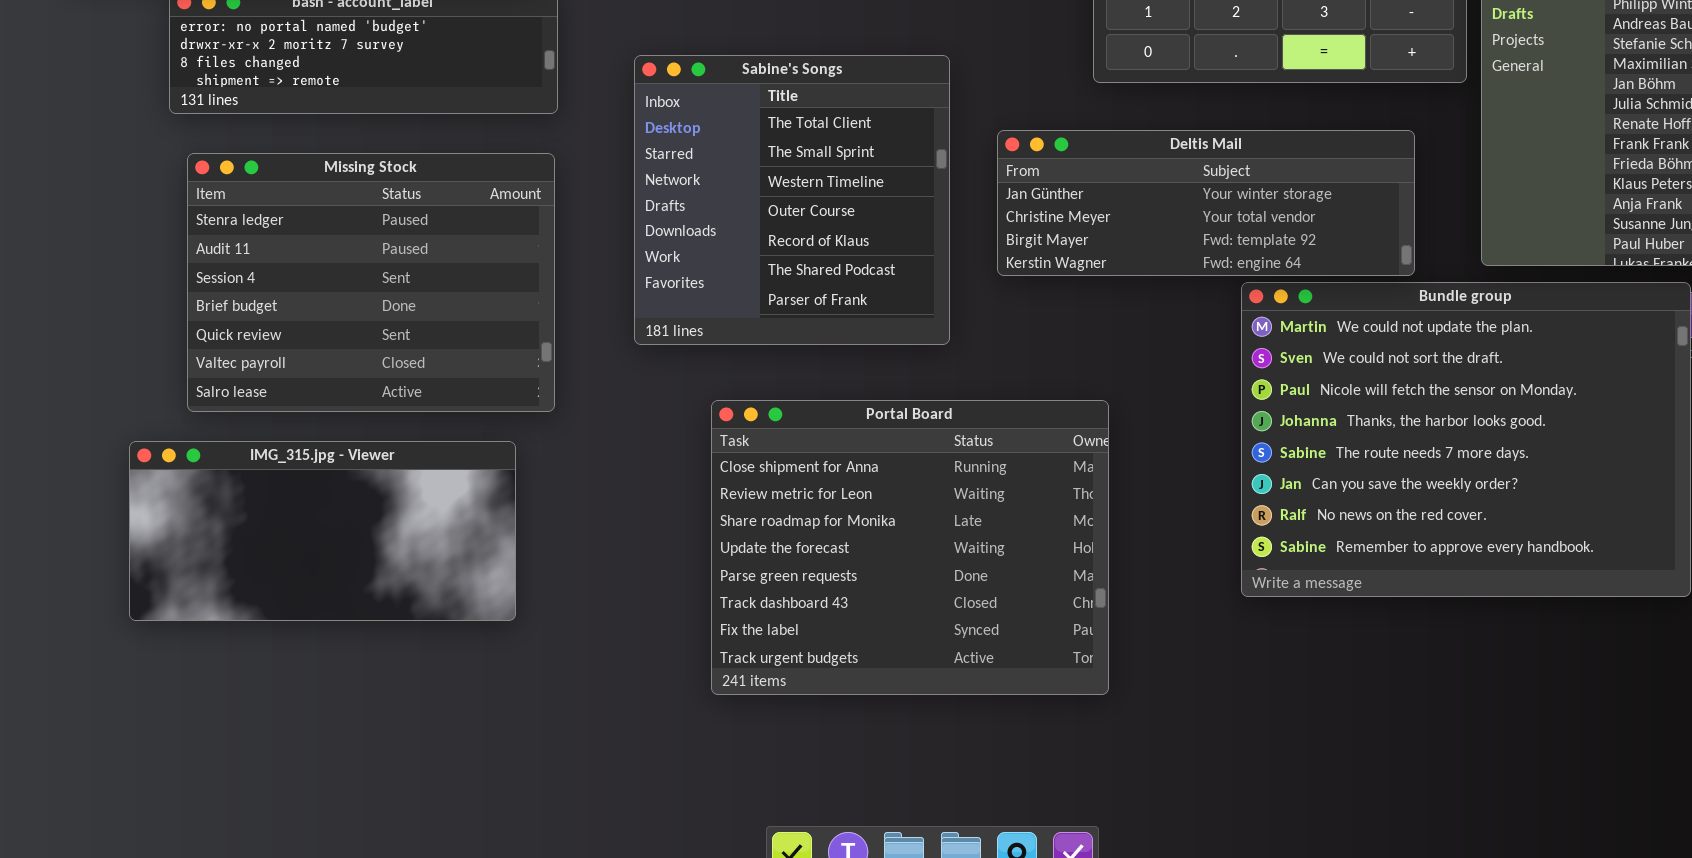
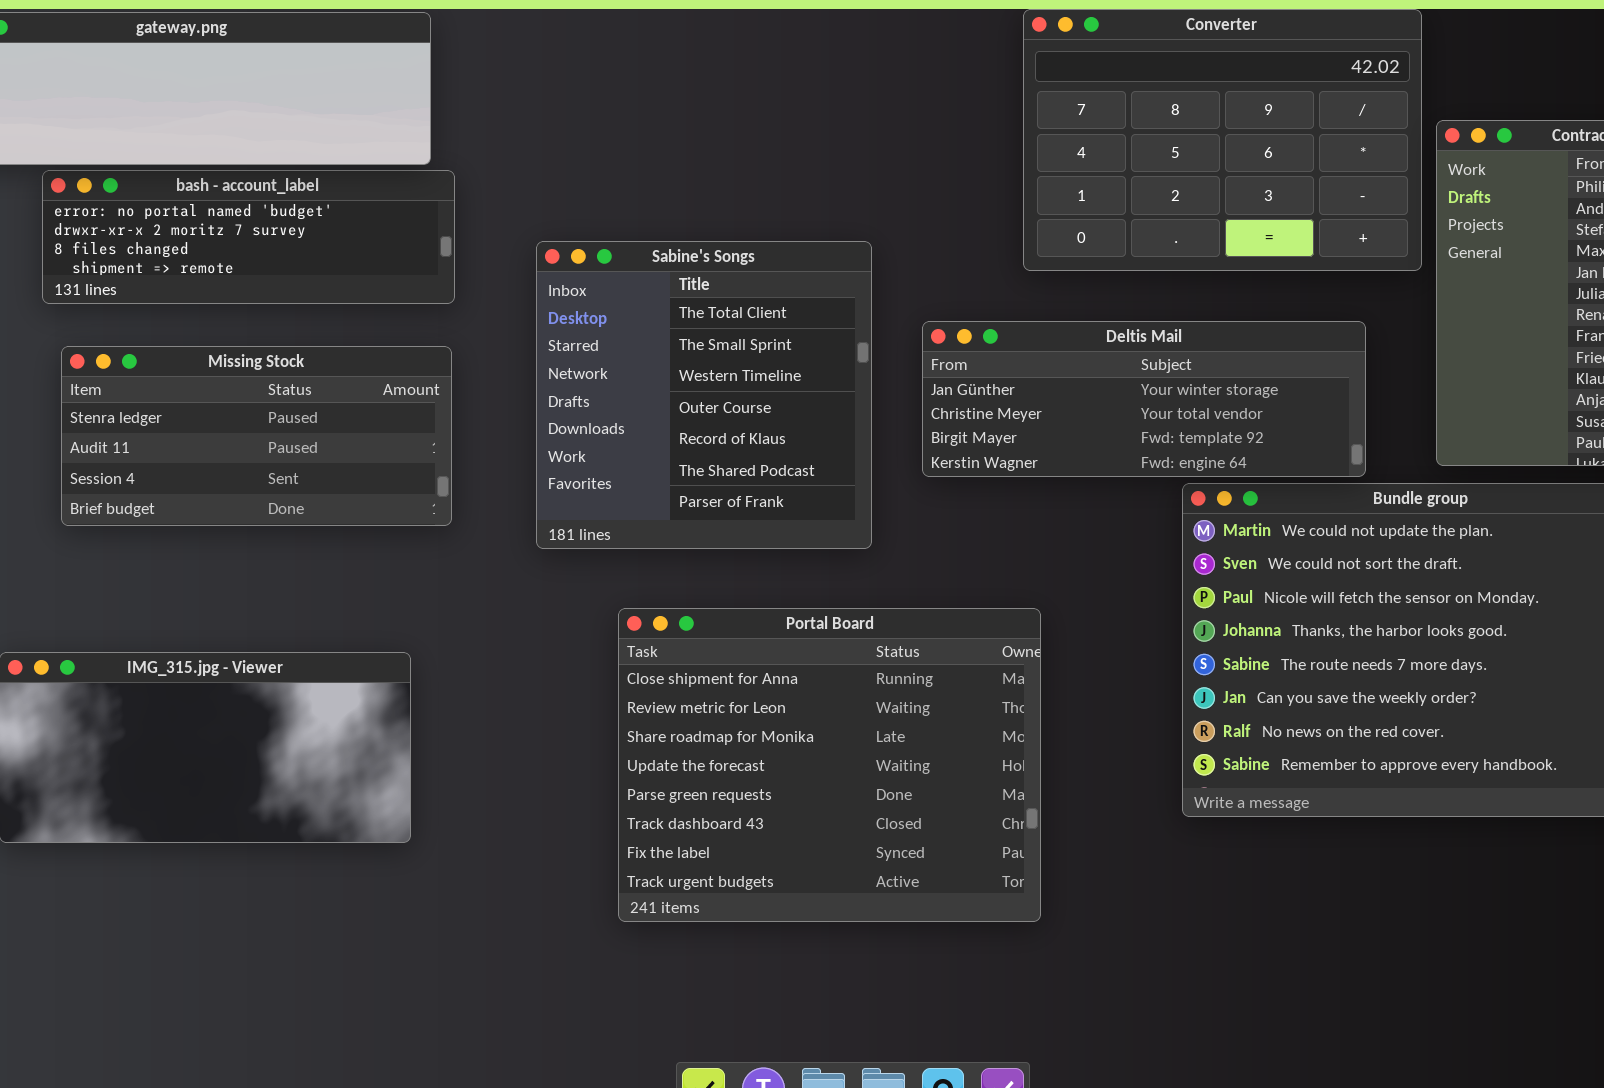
Missing Stock: [187,153,555,412] -> [61,346,452,526], resized

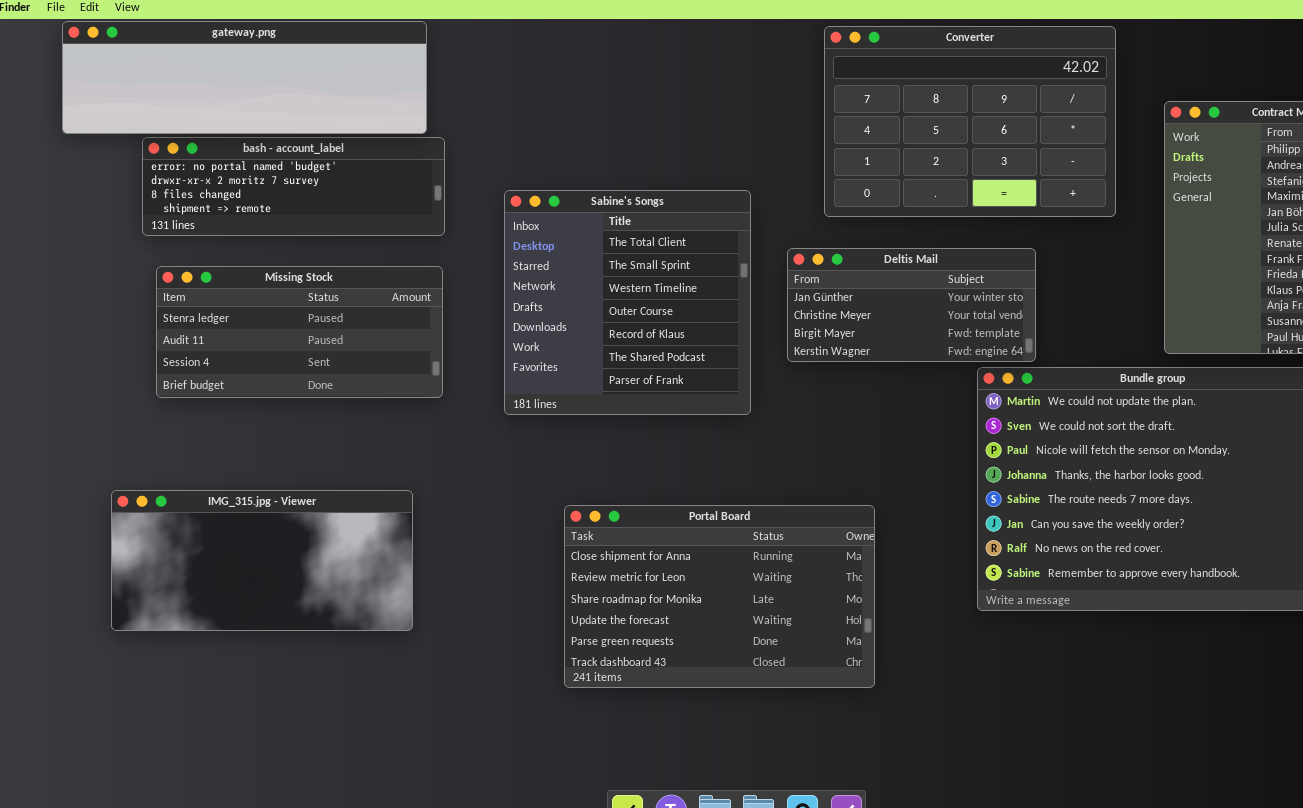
Converter: [1023,9,1422,271] -> [824,26,1116,217], moved
Deltis Mail: [922,321,1366,477] -> [787,248,1036,362], resized
Portal Board: [618,608,1041,922] -> [564,505,875,688], resized

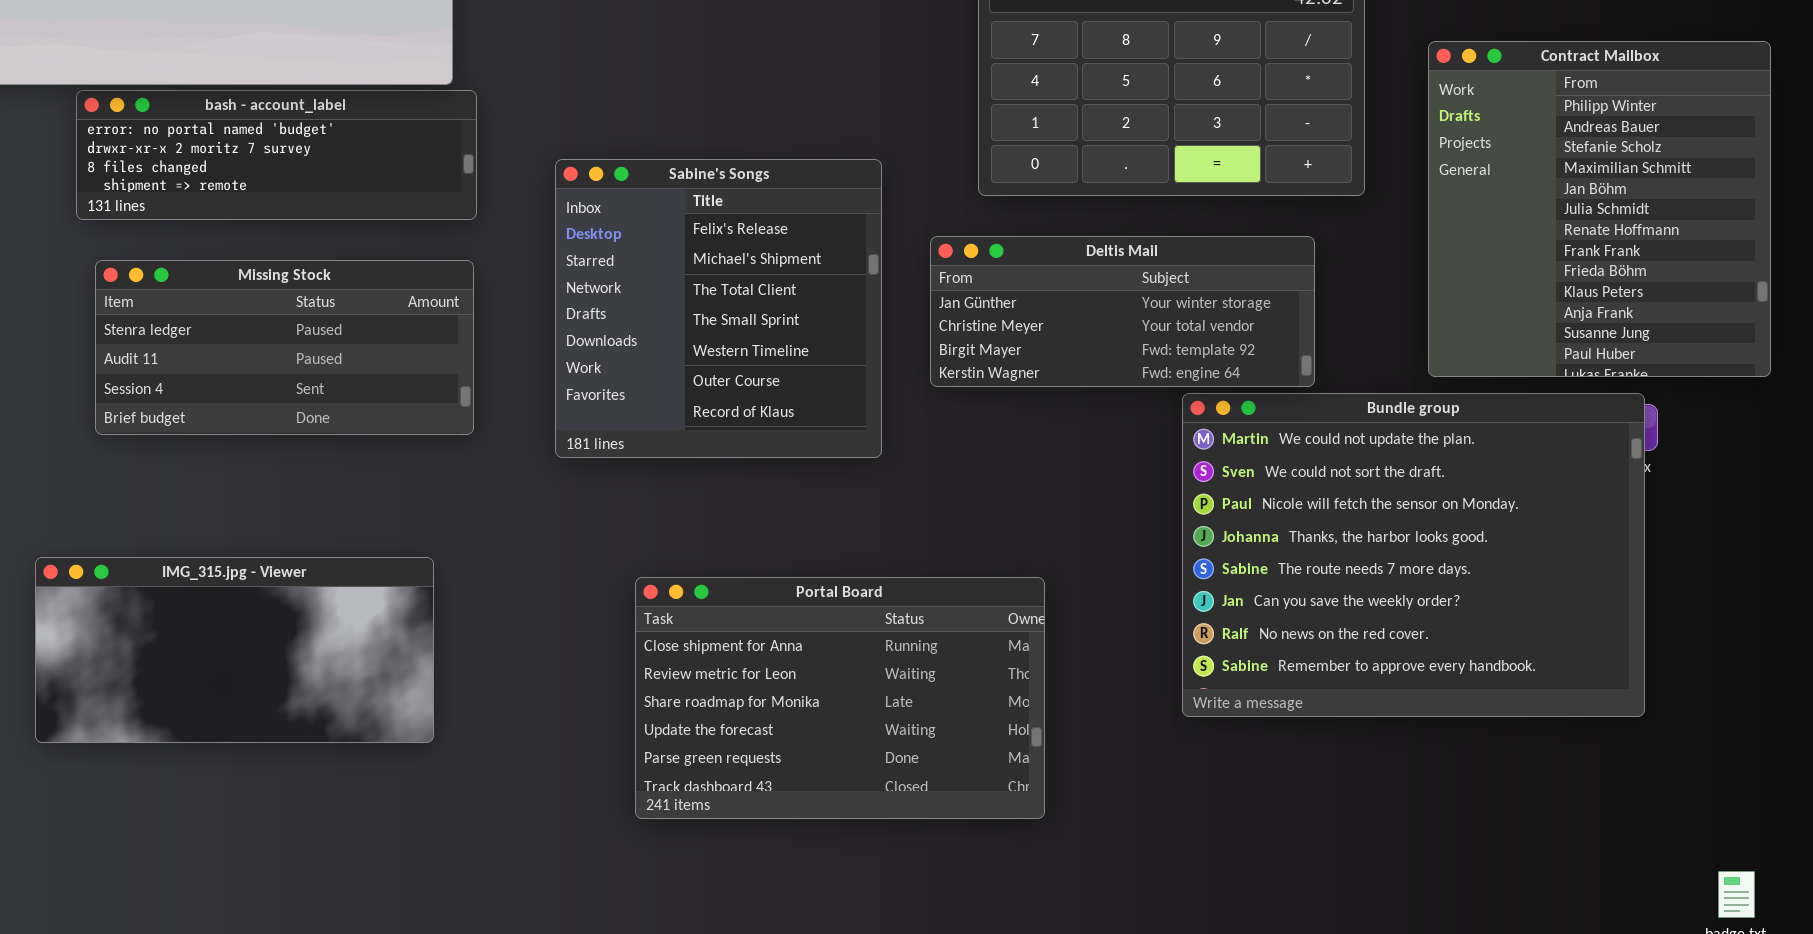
Sabine's Songs: [504,190,751,415] -> [555,159,882,458], scrolled up 2 rows
Deltis Mail: [787,248,1036,362] -> [930,236,1315,387], resized

